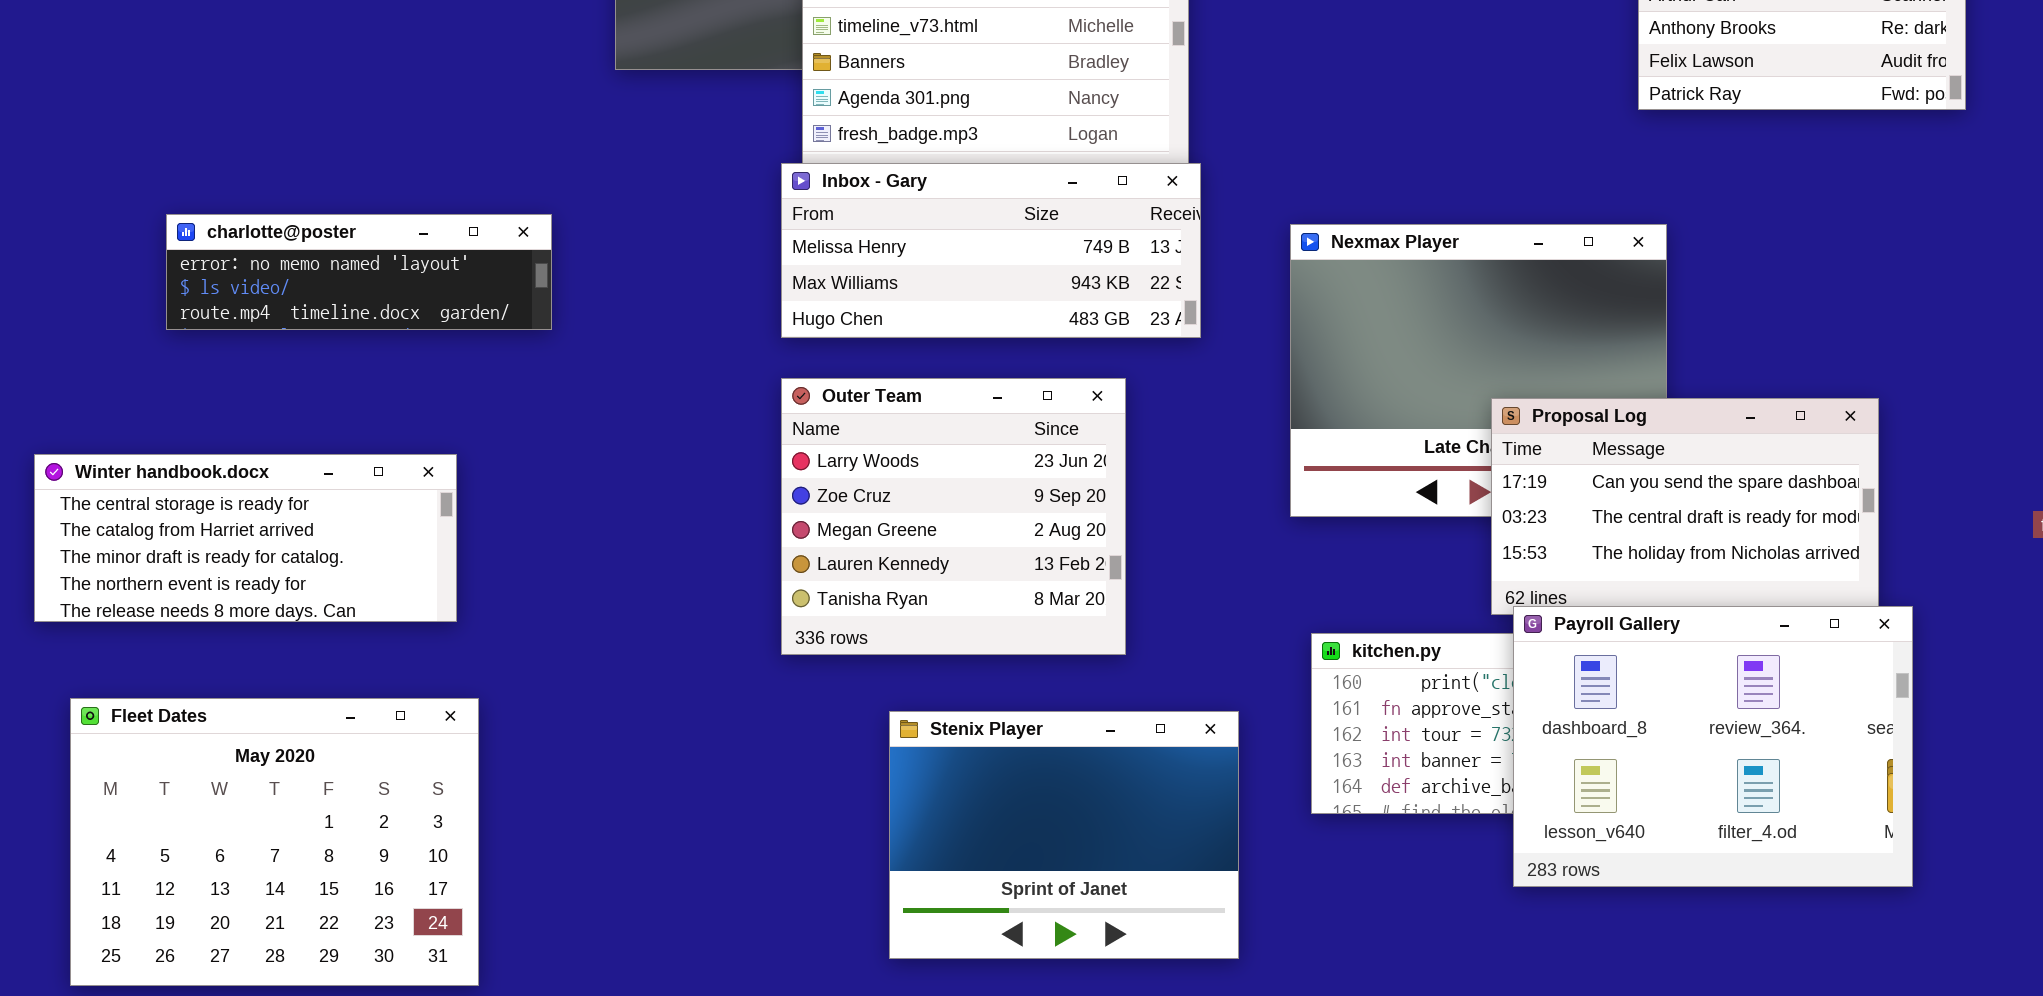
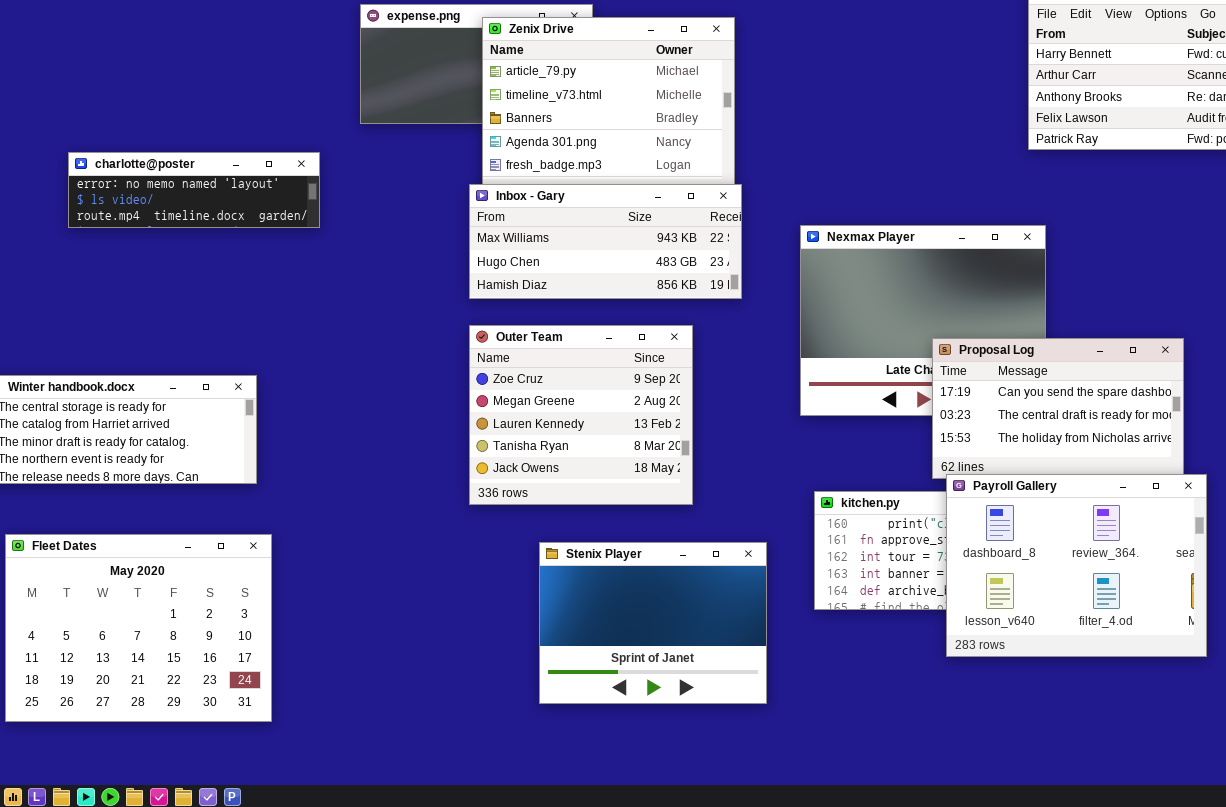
Inbox - Gary: [781,163,1201,338] -> [469,184,742,299], scrolled down 1 row
charlotte@poster: [166,214,552,330] -> [68,152,320,228], moved
Outer Team: [781,378,1126,655] -> [469,325,693,505], scrolled down 1 row

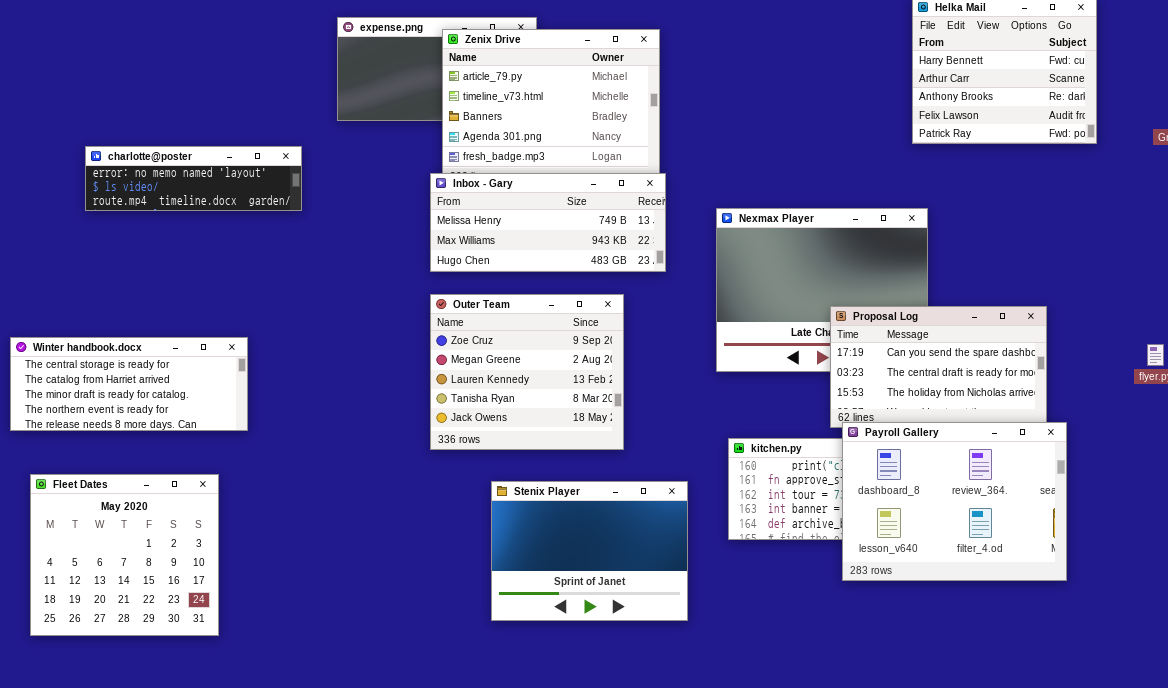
Inbox - Gary: [469,184,742,299] -> [430,173,666,272], scrolled up 1 row
Fleet Dates: [5,534,272,722] -> [30,474,219,636], resized

